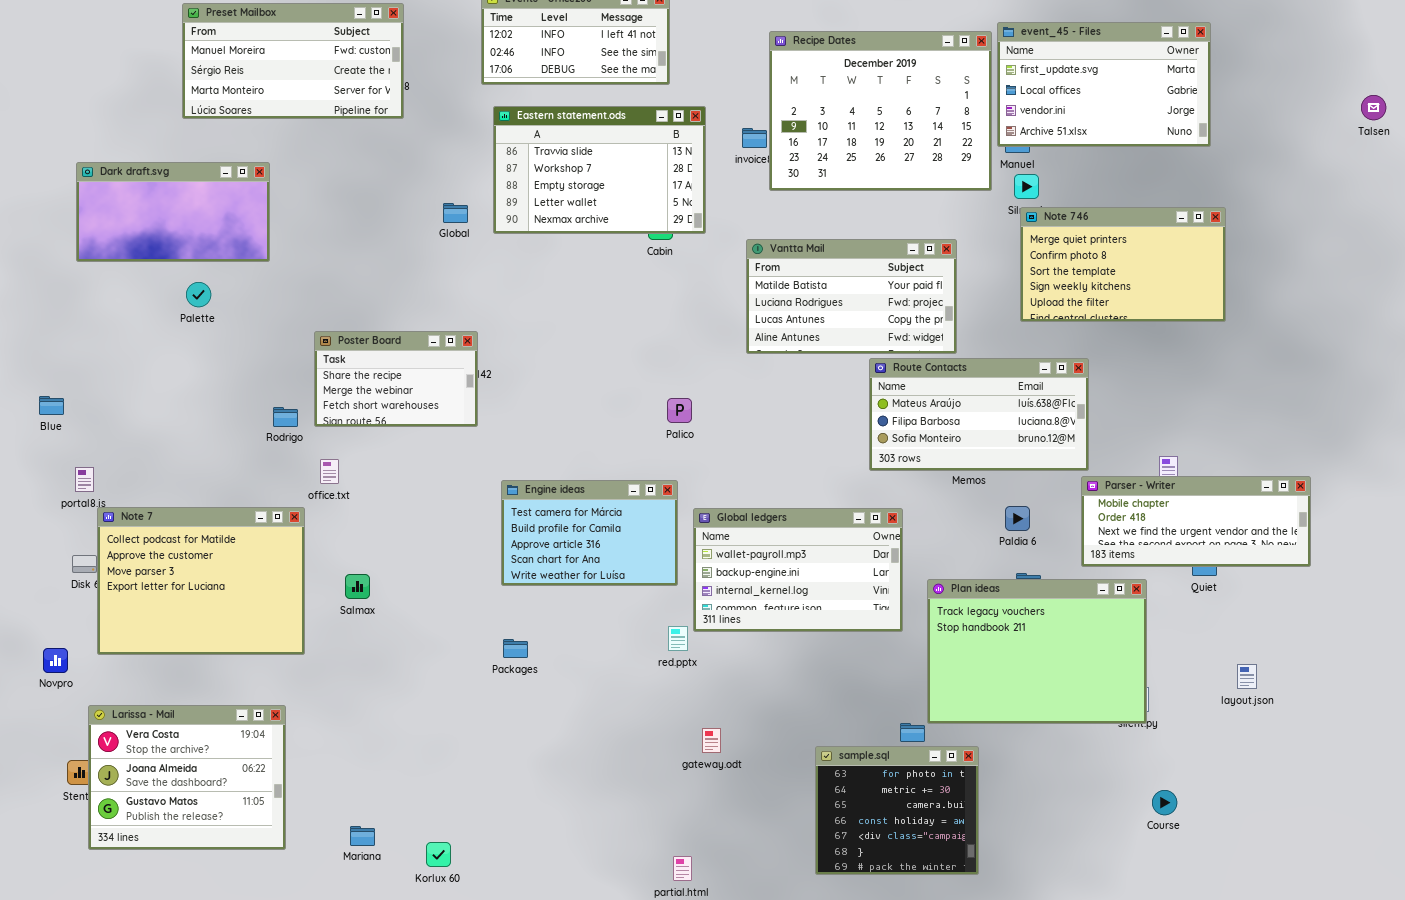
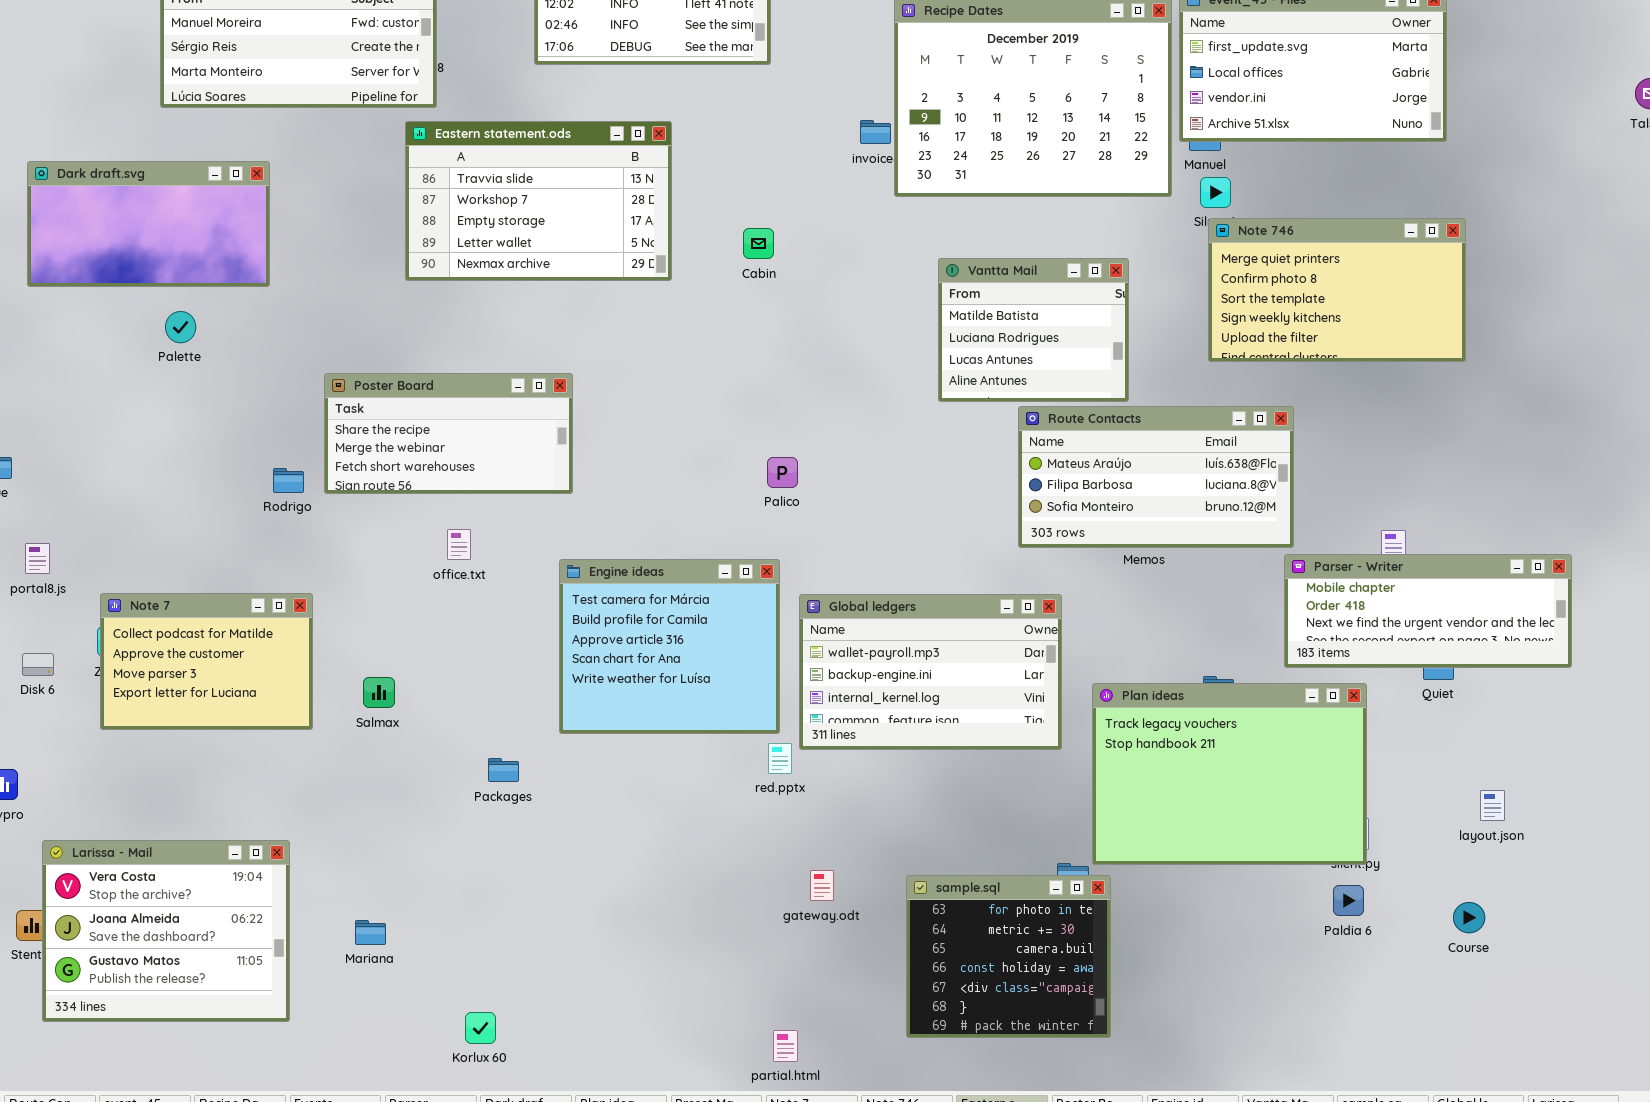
Eastern statement.ods: [493,106,706,234] -> [405,121,672,281], moved
Vantta Mail: [746,239,957,354] -> [938,258,1129,402], resized
Poster Board: [314,331,478,427] -> [324,373,573,494], resized
office.txt: [320,459,339,484] -> [447,529,471,560], moved
Engine ideas: [501,480,678,586] -> [559,559,780,734], resized
Paldia 6: [1005,506,1030,531] -> [1333,885,1364,916], moved
Note 7: [97,507,305,655] -> [100,593,313,730], resized
Packages: [503,639,528,658] -> [488,758,519,782], moved
sample.sql: [815,746,979,875] -> [906,875,1111,1038], moved
Course: [1152,790,1177,815] -> [1453,902,1485,933], moved
Mariana: [350,826,375,846] -> [355,920,386,945], moved

